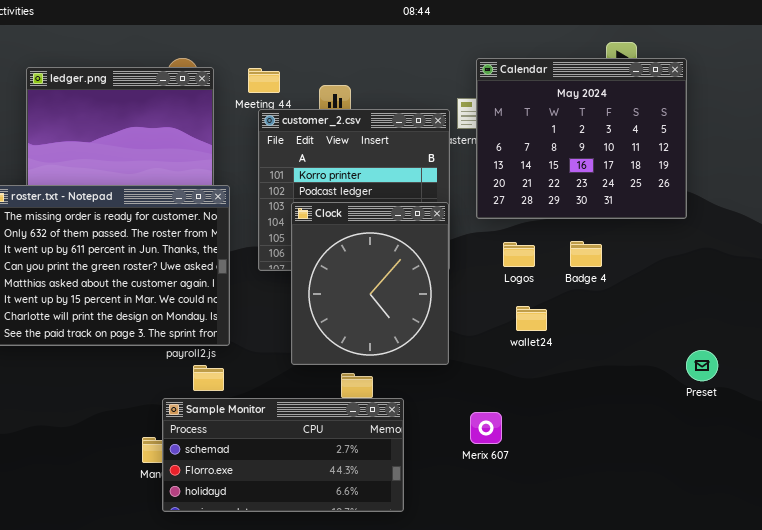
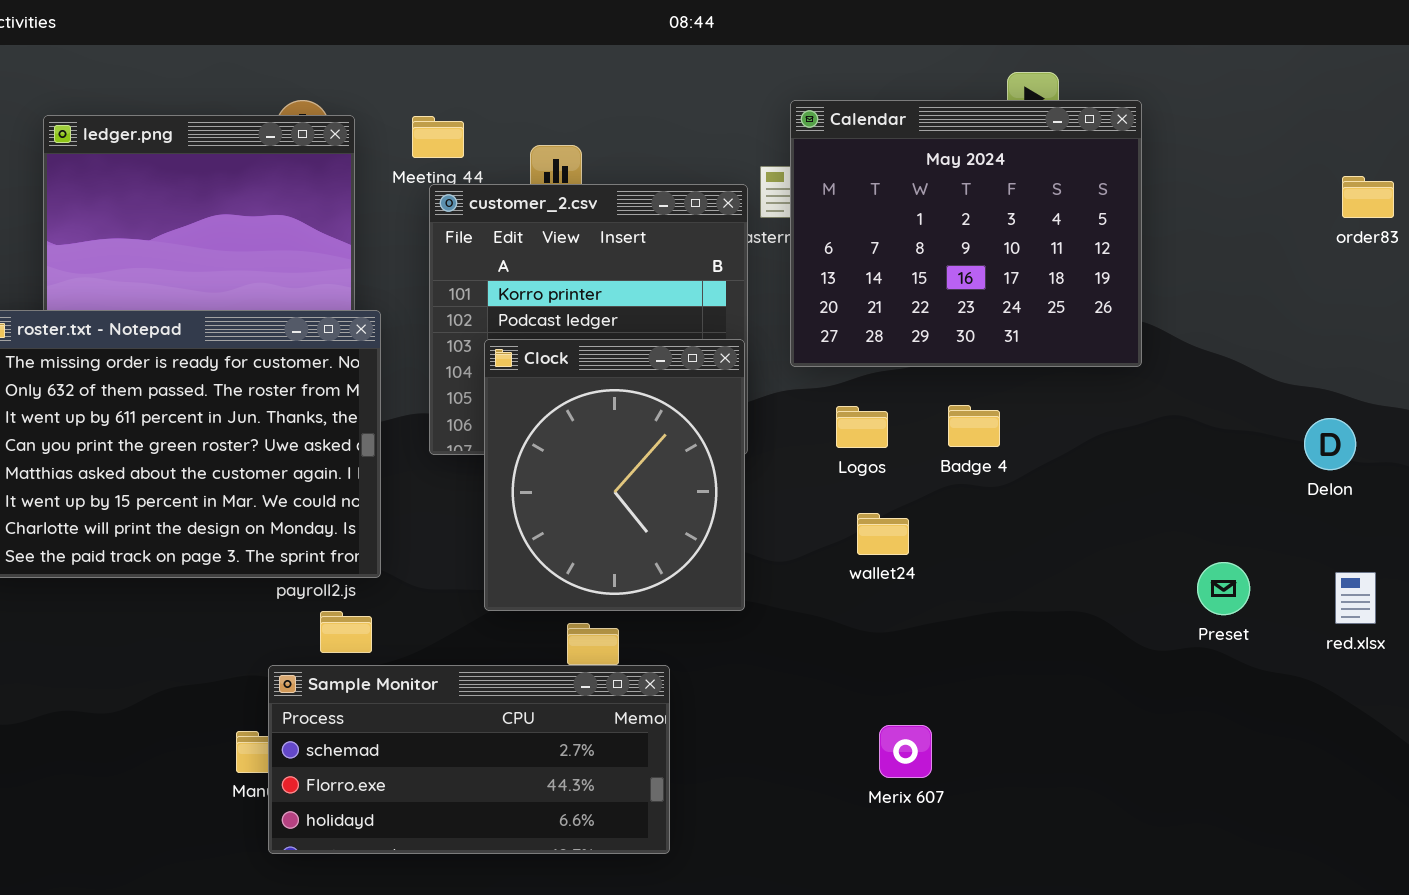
Preset: [686,350,718,381] -> [1197,562,1250,615], moved
Merix 607: [470,412,502,444] -> [879,725,932,778], moved

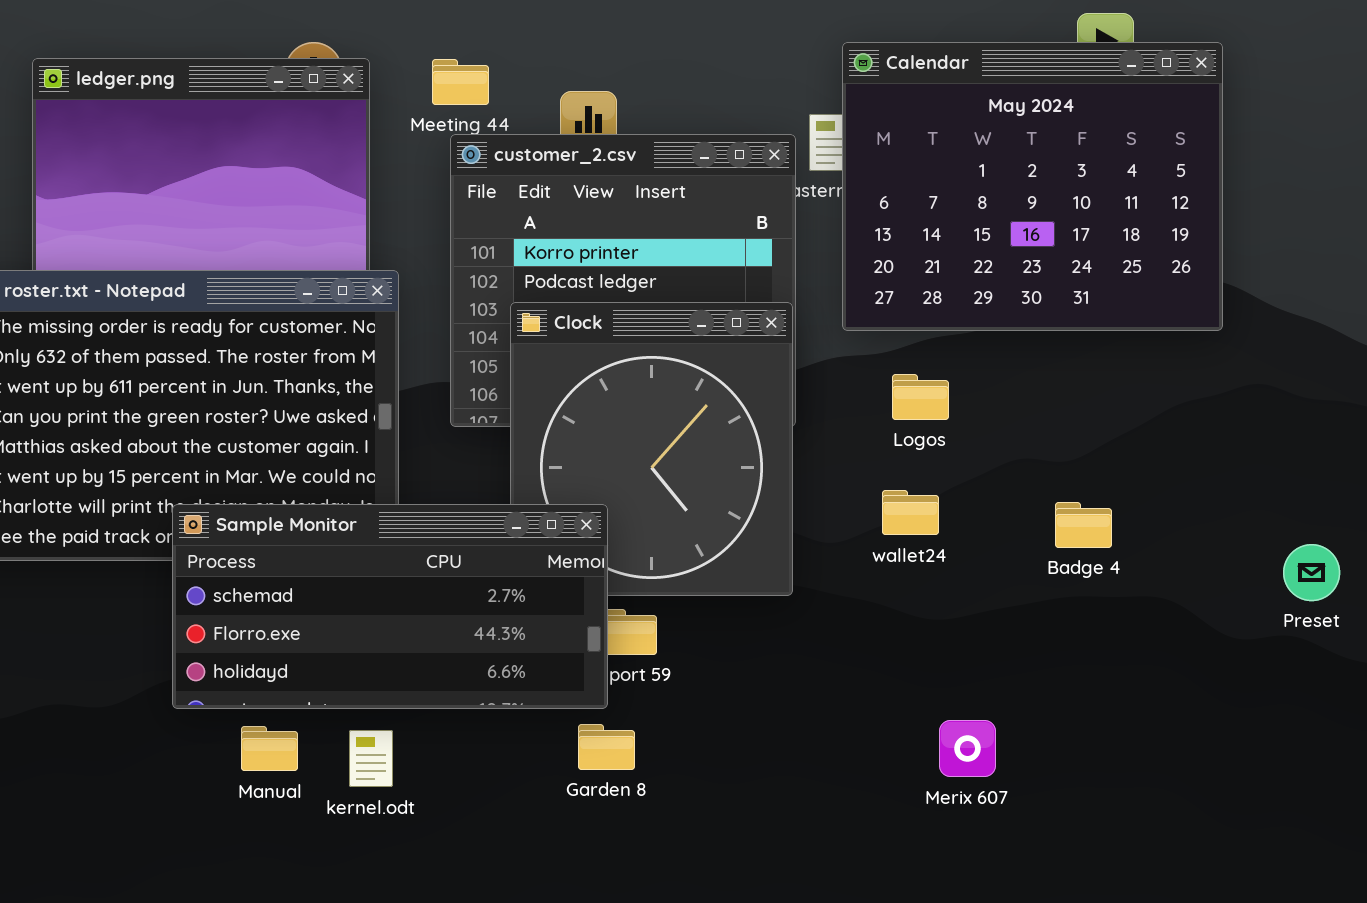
Badge 4: [948,405,1000,447] -> [1055,502,1112,548], moved
wallet24: [857,513,909,555] -> [882,490,939,535], moved
Sample Monitor: [268,665,670,854] -> [172,504,608,709], moved

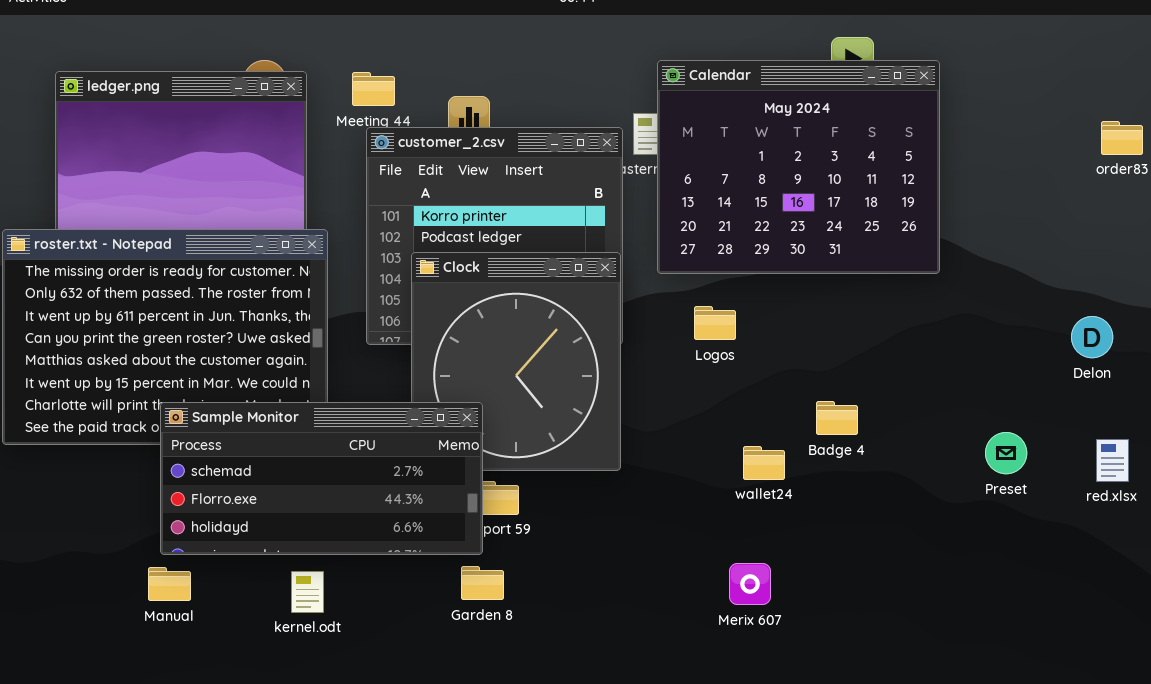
wallet24: [882,490,939,535] -> [743,446,785,480], moved
Manual: [241,726,298,771] -> [148,567,191,601], moved

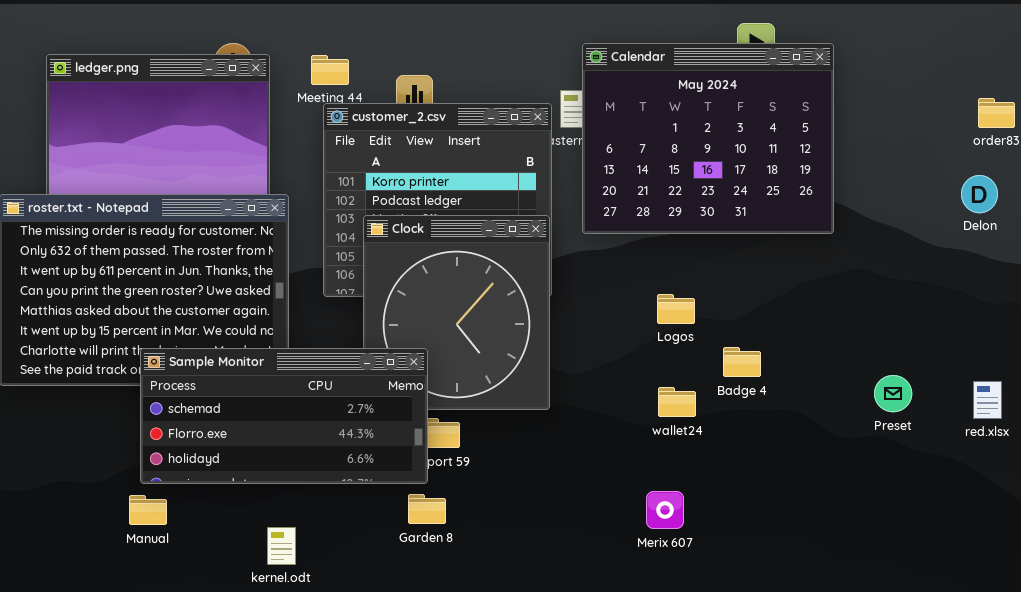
Logos: [694,306,736,340] -> [657,294,695,324], moved
Delon: [1071,316,1113,358] -> [961,175,998,213], moved
kernel.odt: [291,571,324,613] -> [267,527,296,565], moved

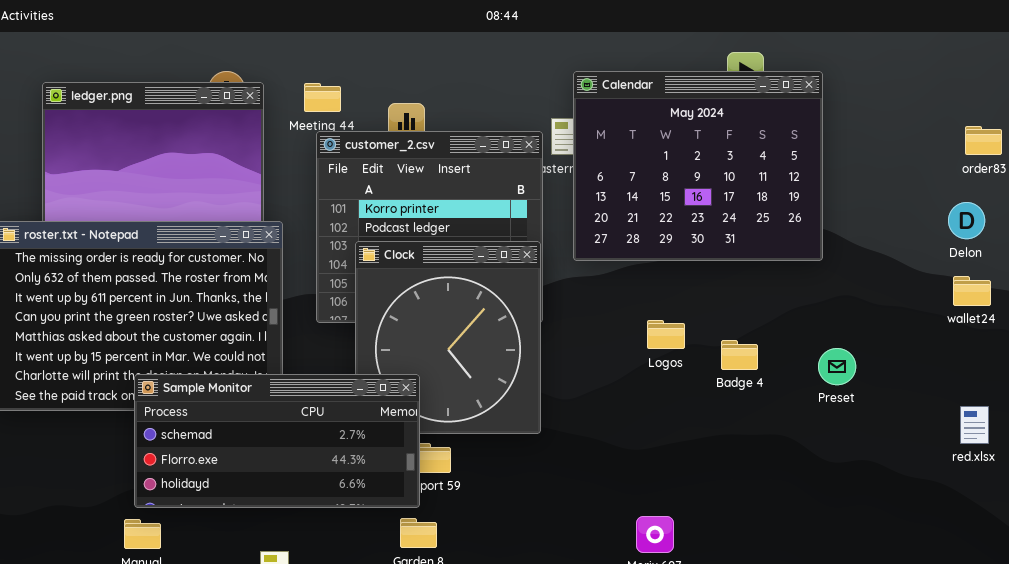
Badge 4: [723,347,761,377] -> [721,340,758,370], moved
Preset: [874,375,912,412] -> [818,348,856,385], moved
wallet24: [658,387,696,417] -> [953,276,991,306], moved

